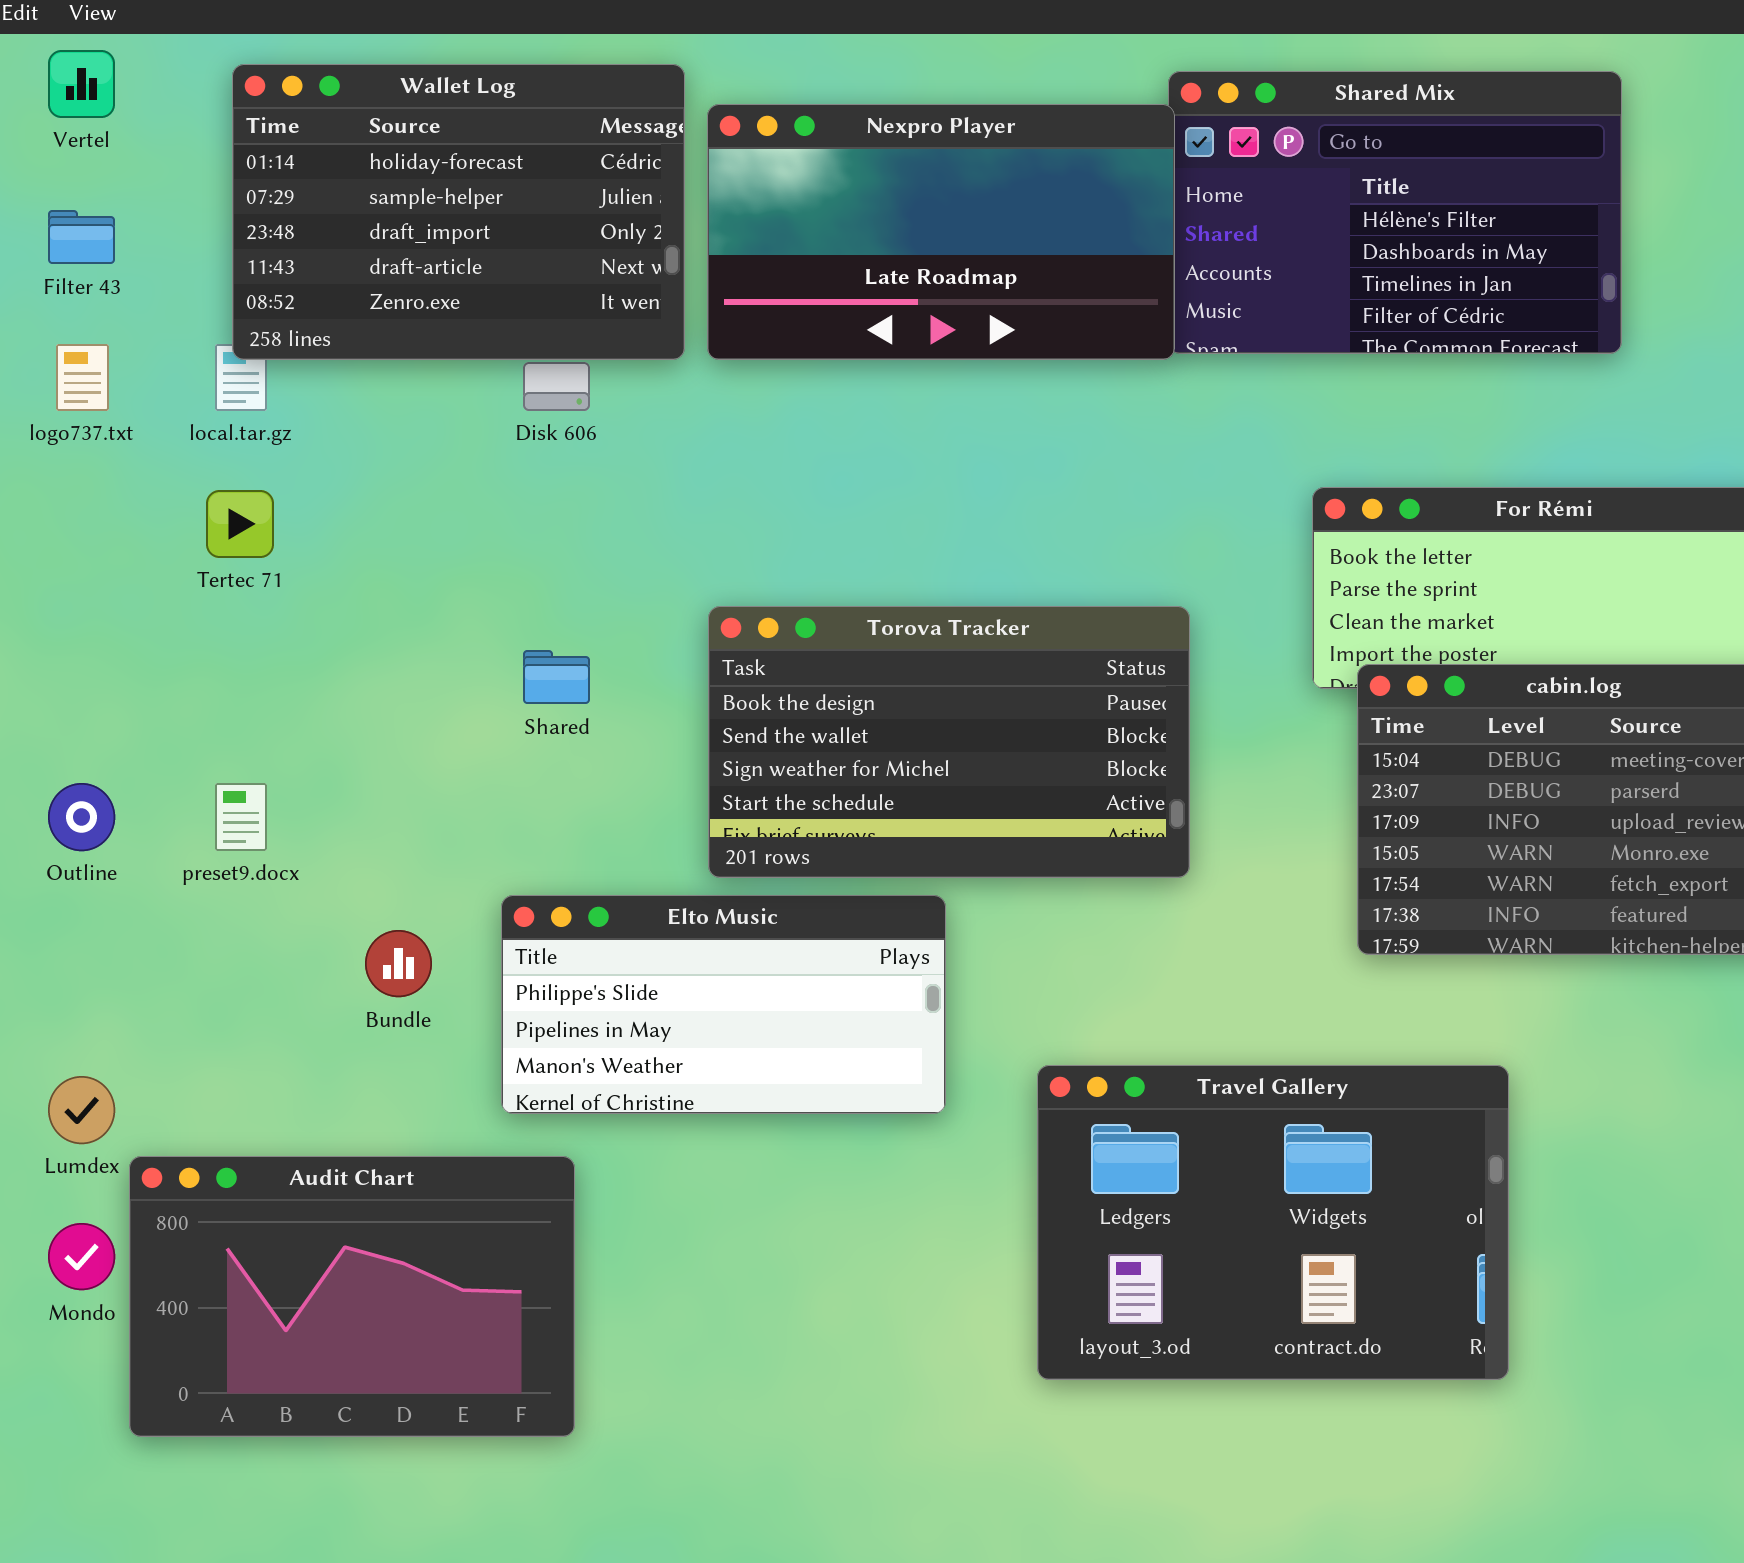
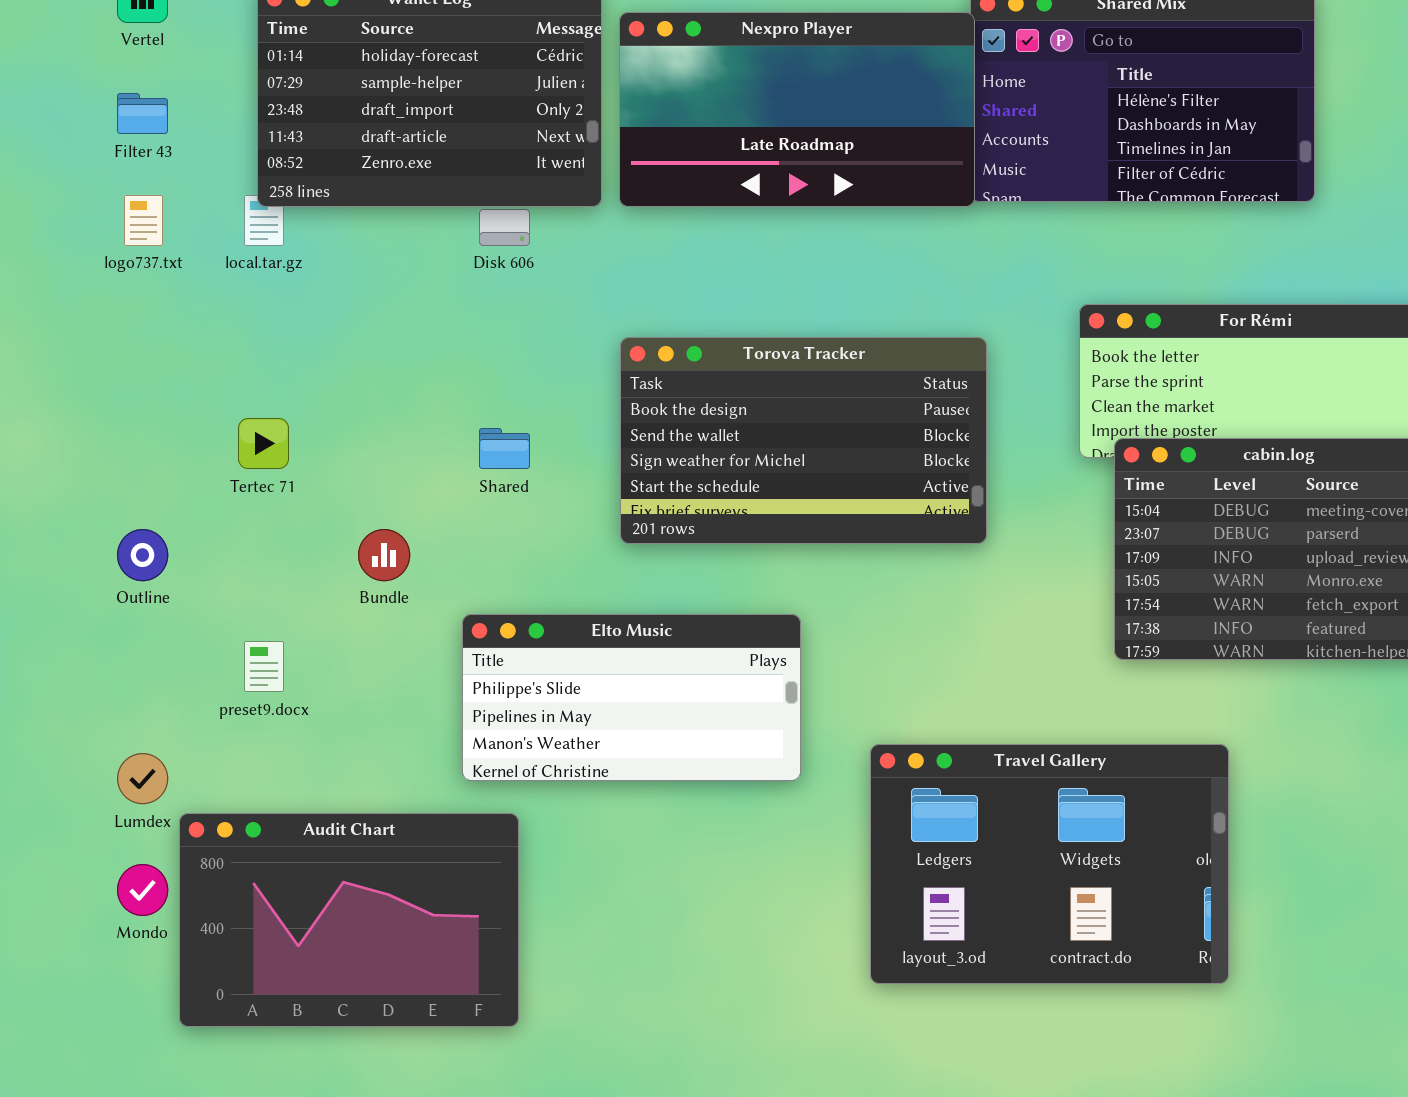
Tertec 71: [206,490,274,558] -> [238,418,289,469], moved
Torova Tracker: [708,606,1190,878] -> [620,337,987,544], moved
preset9.docx: [215,783,267,851] -> [244,641,284,692], moved
Bundle: [365,930,432,997] -> [358,529,410,581], moved

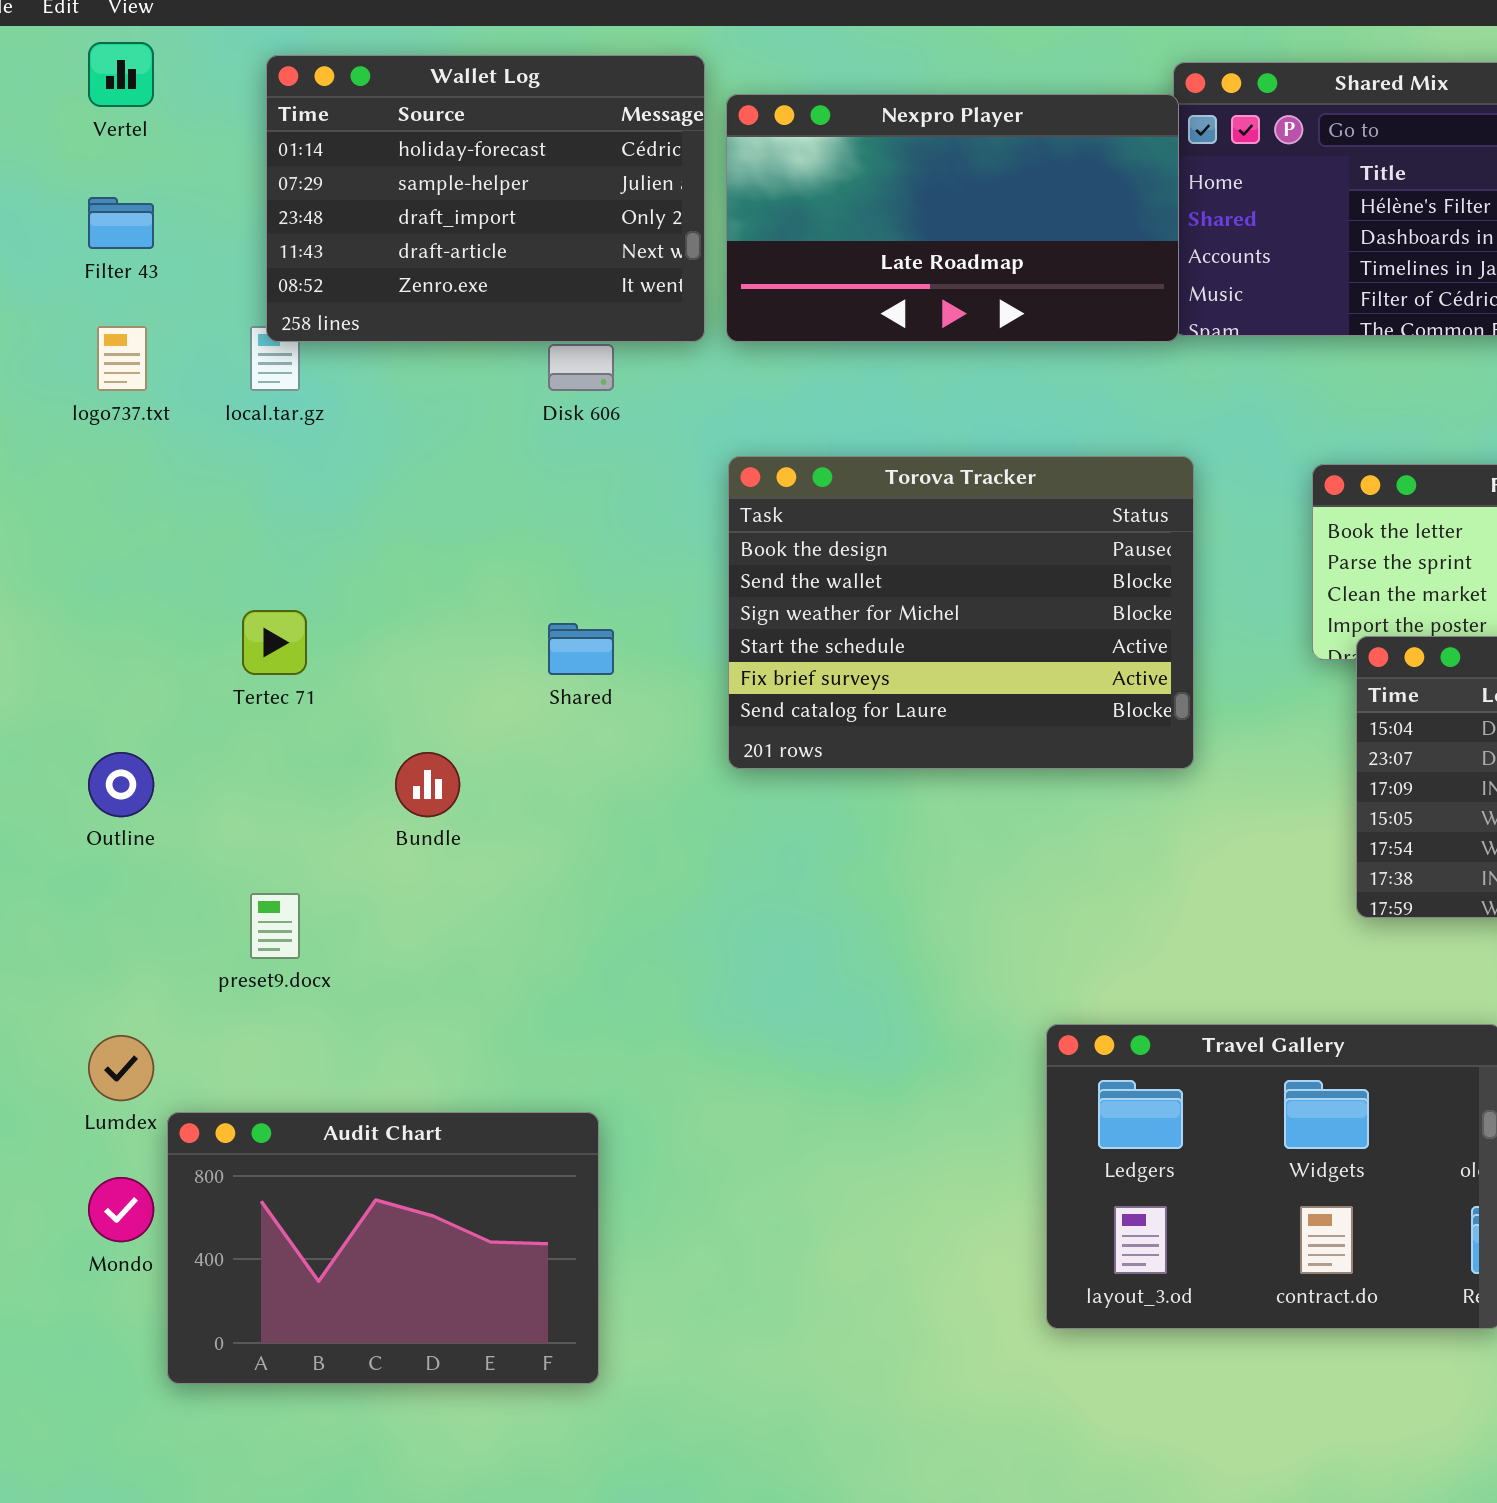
Torova Tracker: [620,337,987,544] -> [728,456,1194,769], resized
Elto Music: [462,614,801,781] -> none, closed

